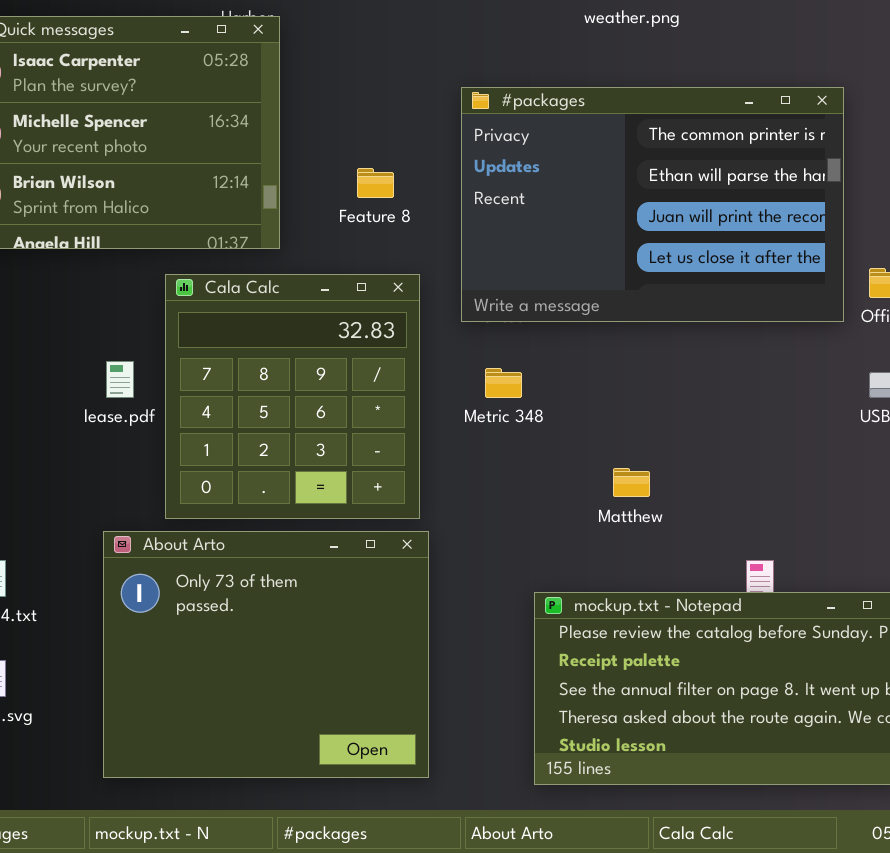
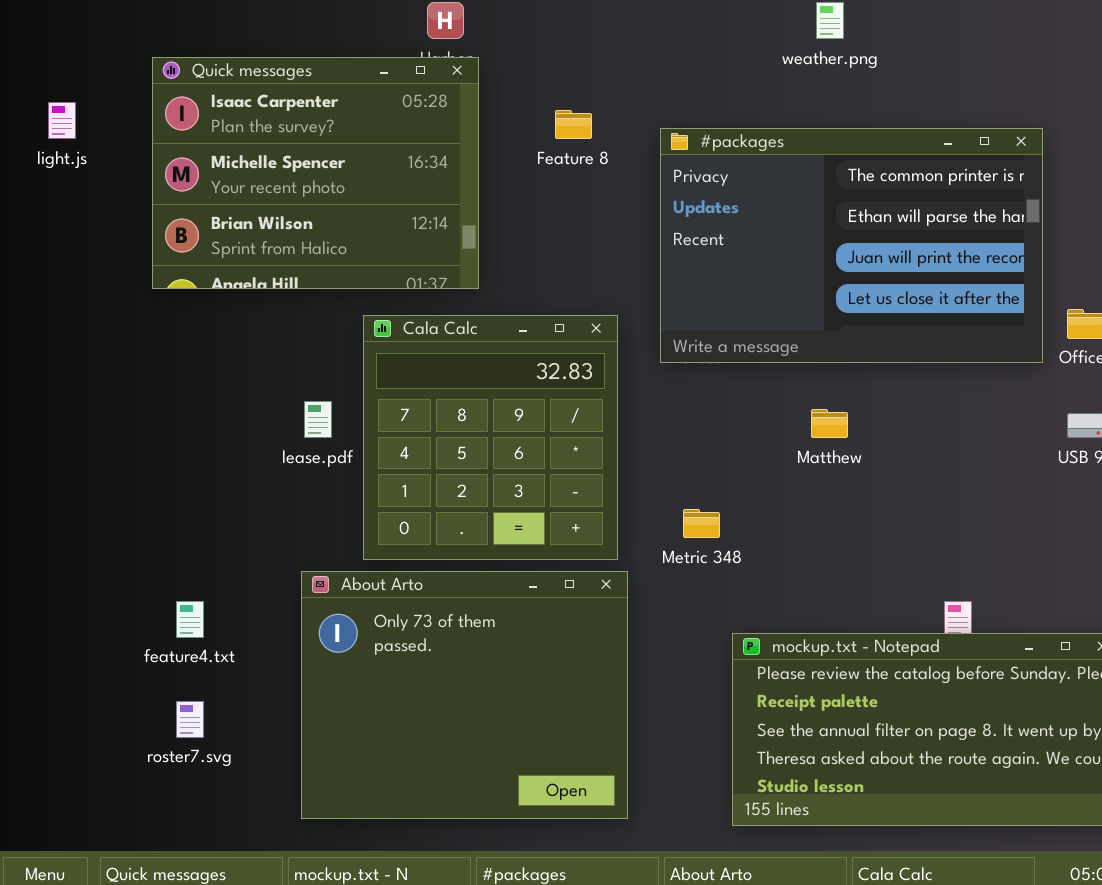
Feature 8: [357,168,394,198] -> [555,110,592,139], moved
Metric 348: [485,368,522,398] -> [683,509,720,538], moved
Matthew: [613,468,650,497] -> [811,409,848,438], moved

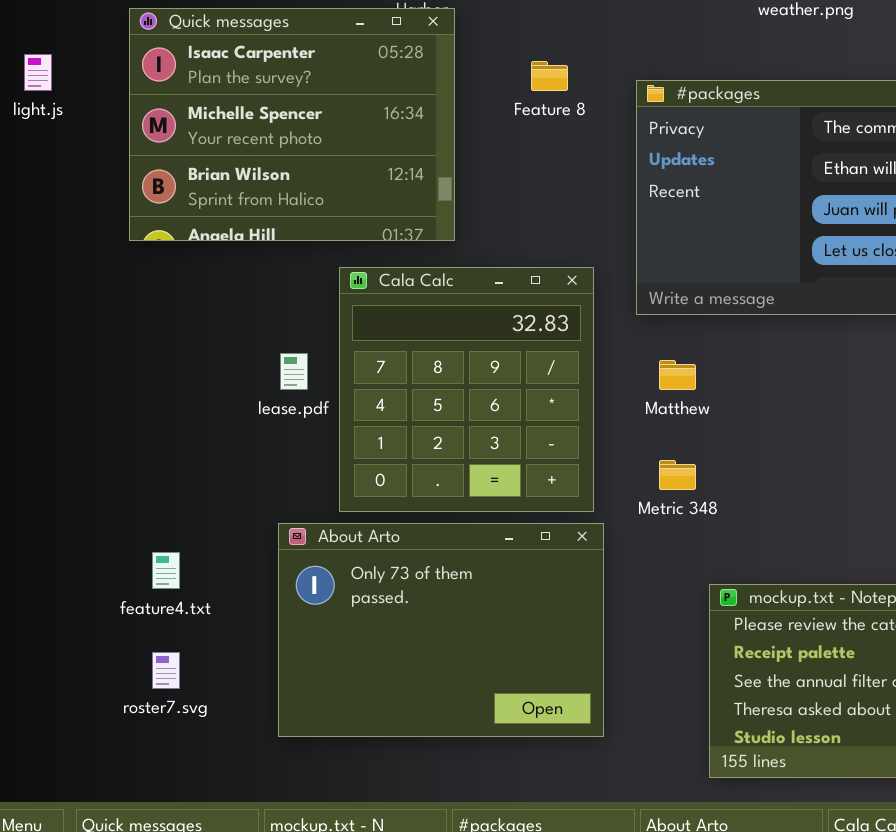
Matthew: [811,409,848,438] -> [659,360,696,390], moved
About Arto: [301,571,628,819] -> [278,523,604,737], resized

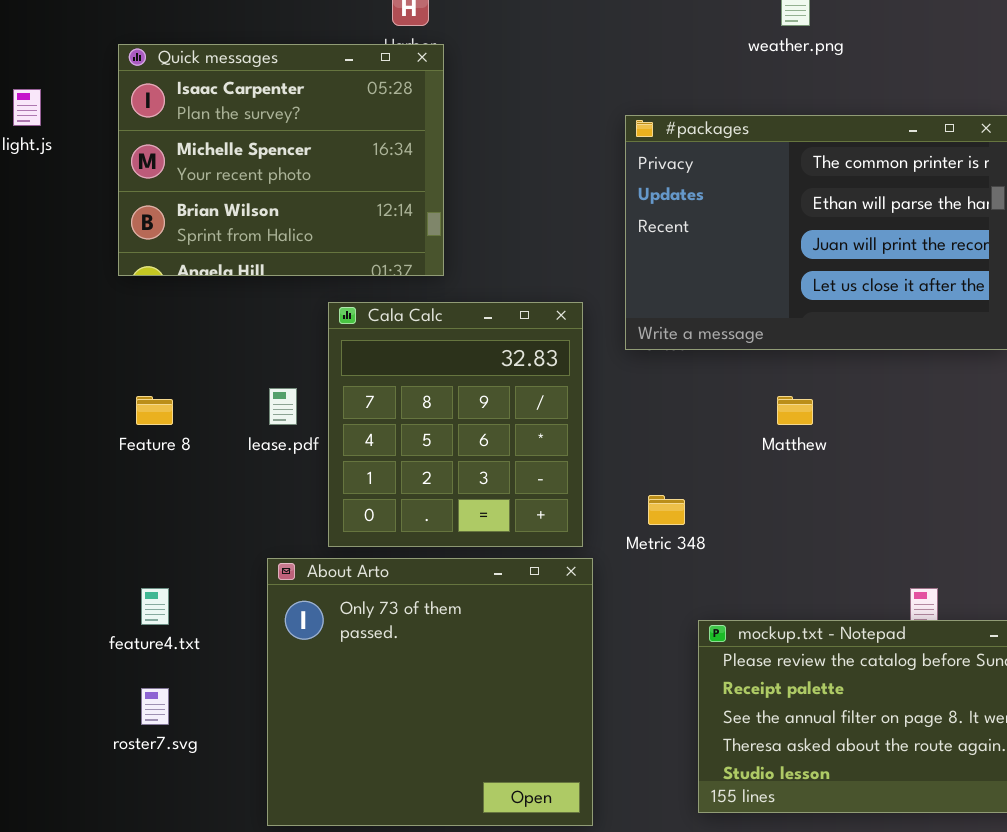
Feature 8: [531,61,568,91] -> [136,396,173,425], moved
Matthew: [659,360,696,390] -> [777,396,813,425], moved
About Arto: [278,523,604,737] -> [267,558,593,826], resized

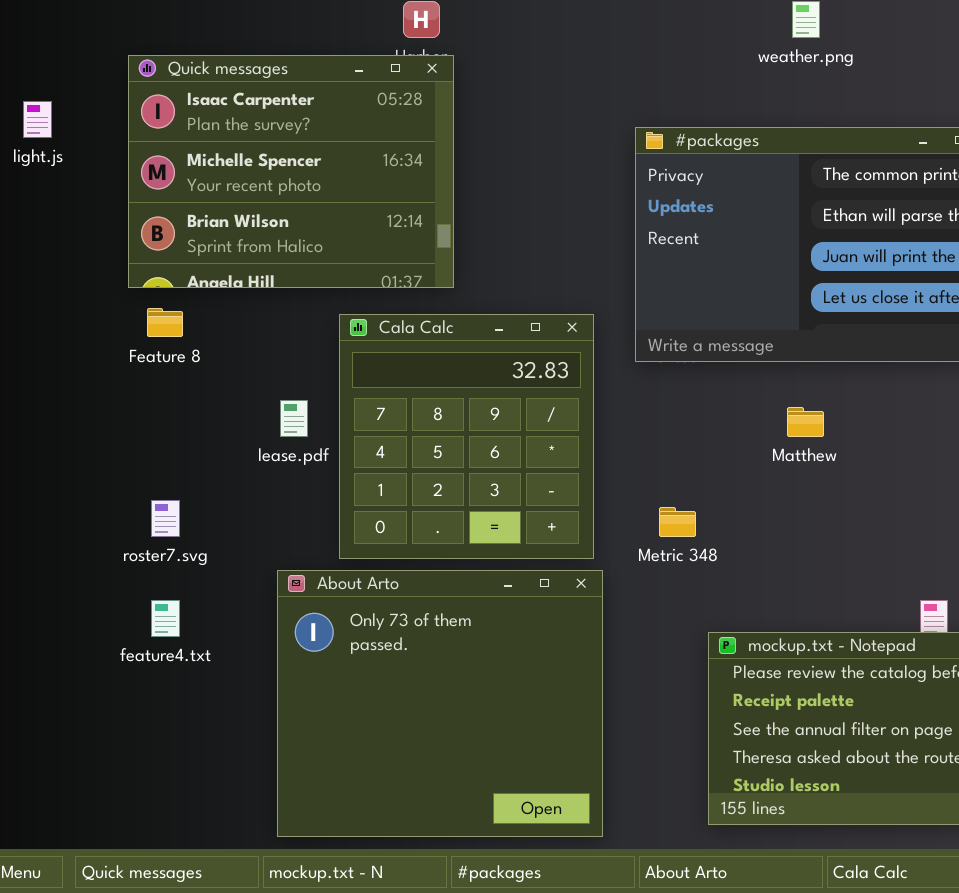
Feature 8: [136,396,173,425] -> [147,308,183,337], moved
roster7.svg: [141,688,169,725] -> [151,500,180,537], moved

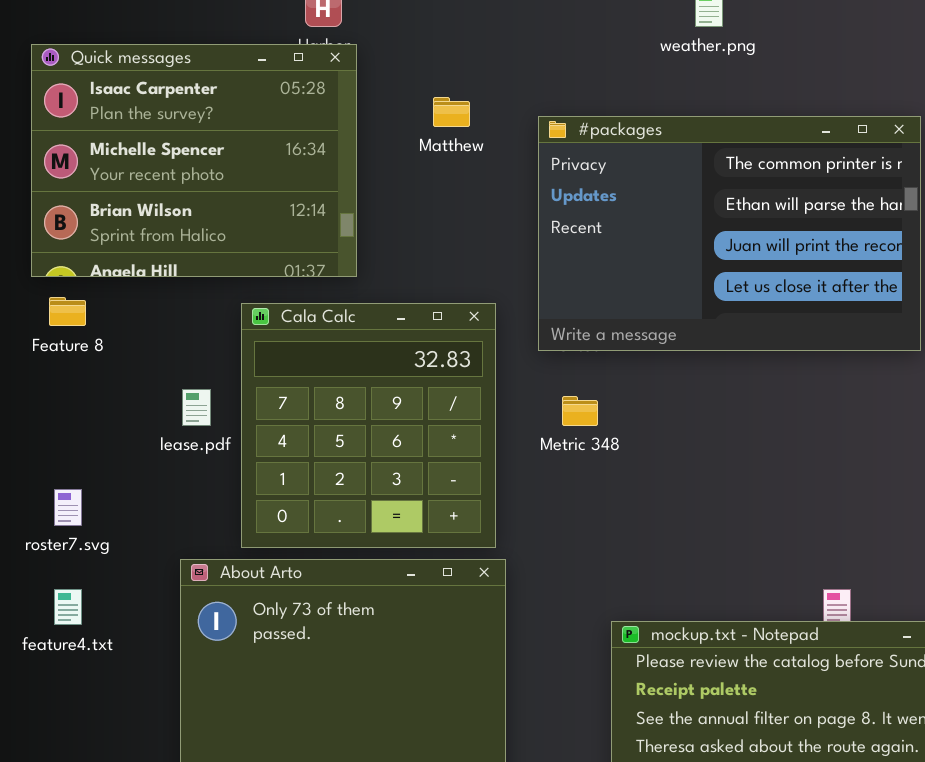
Matthew: [787,407,824,437] -> [433,97,470,127], moved
Metric 348: [659,507,696,537] -> [562,396,598,426], moved

